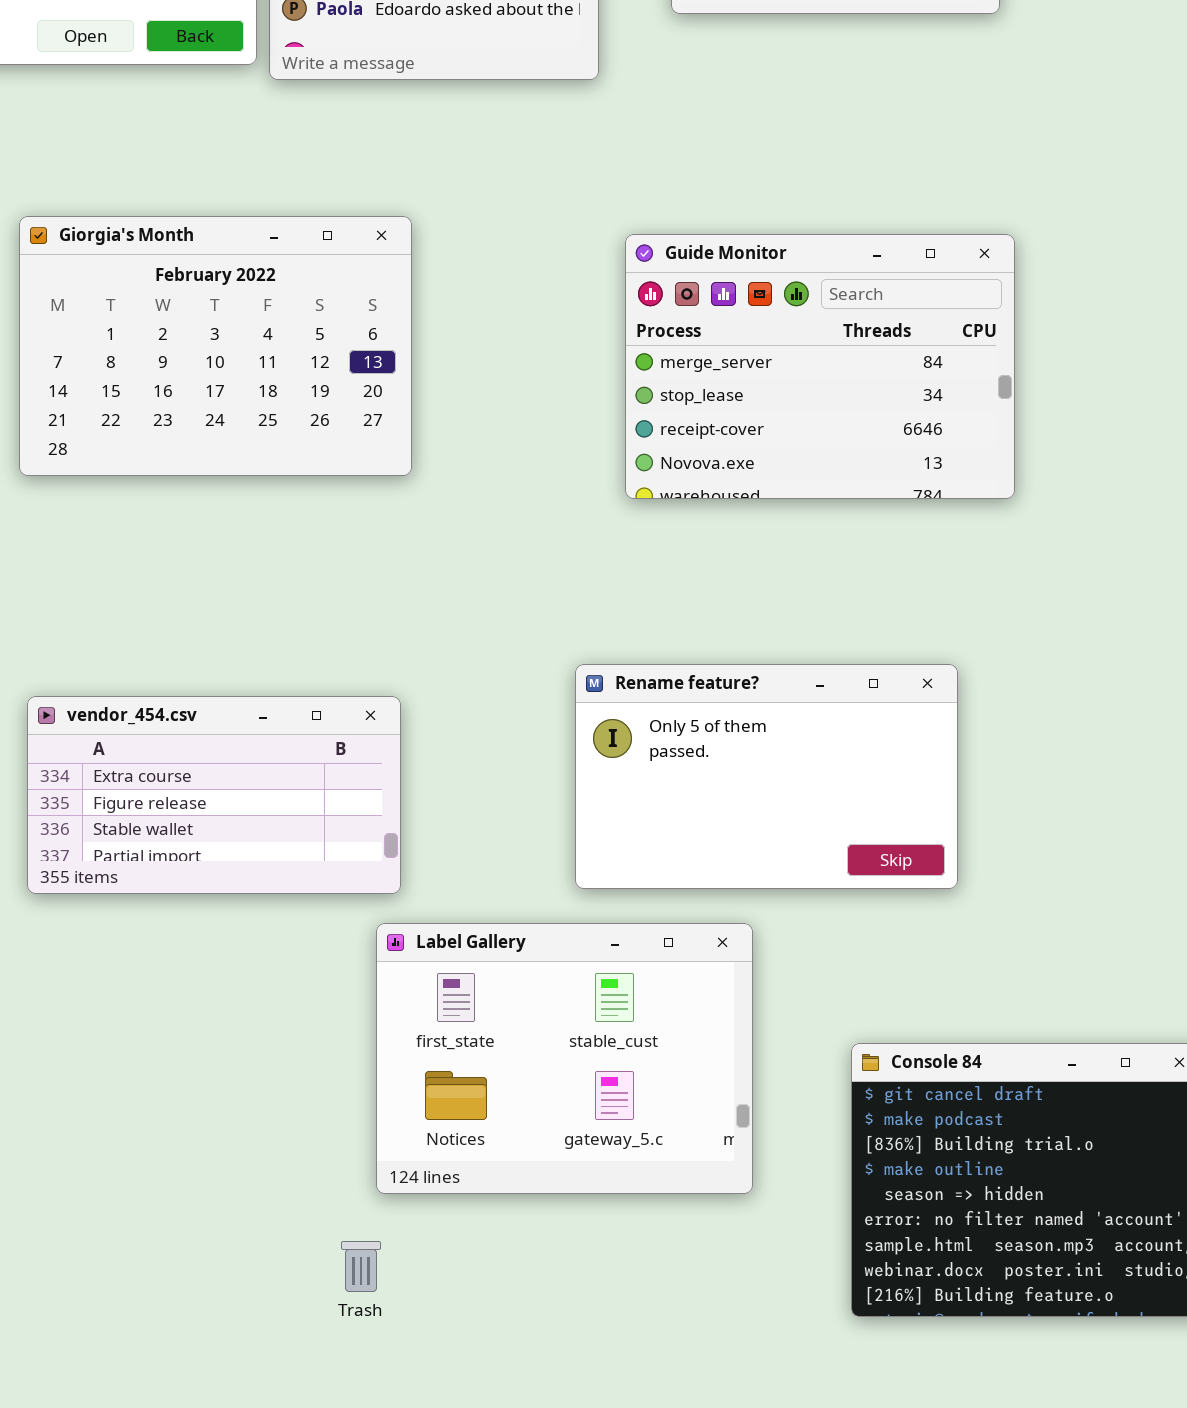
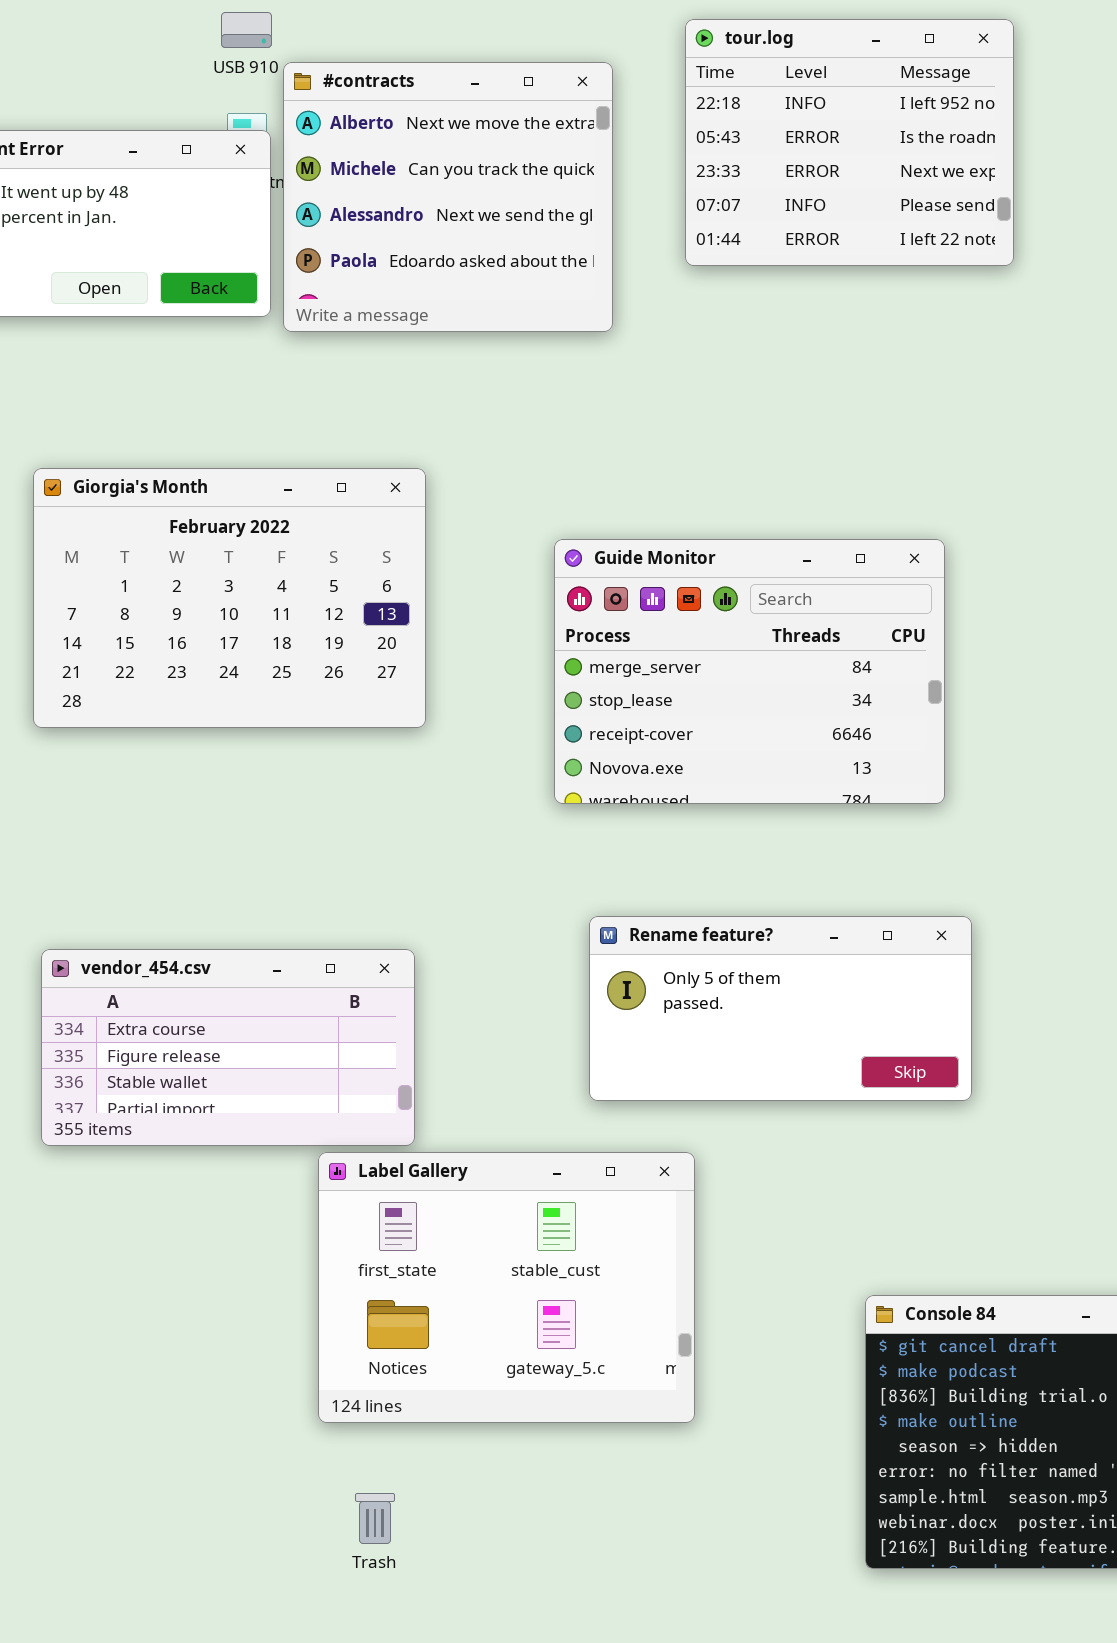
Guide Monitor: [625,234,1015,499] -> [554,539,945,804], moved
Rename feature?: [575,664,958,889] -> [589,916,972,1101], resized
Label Gallery: [376,923,753,1194] -> [318,1152,695,1423], moved

